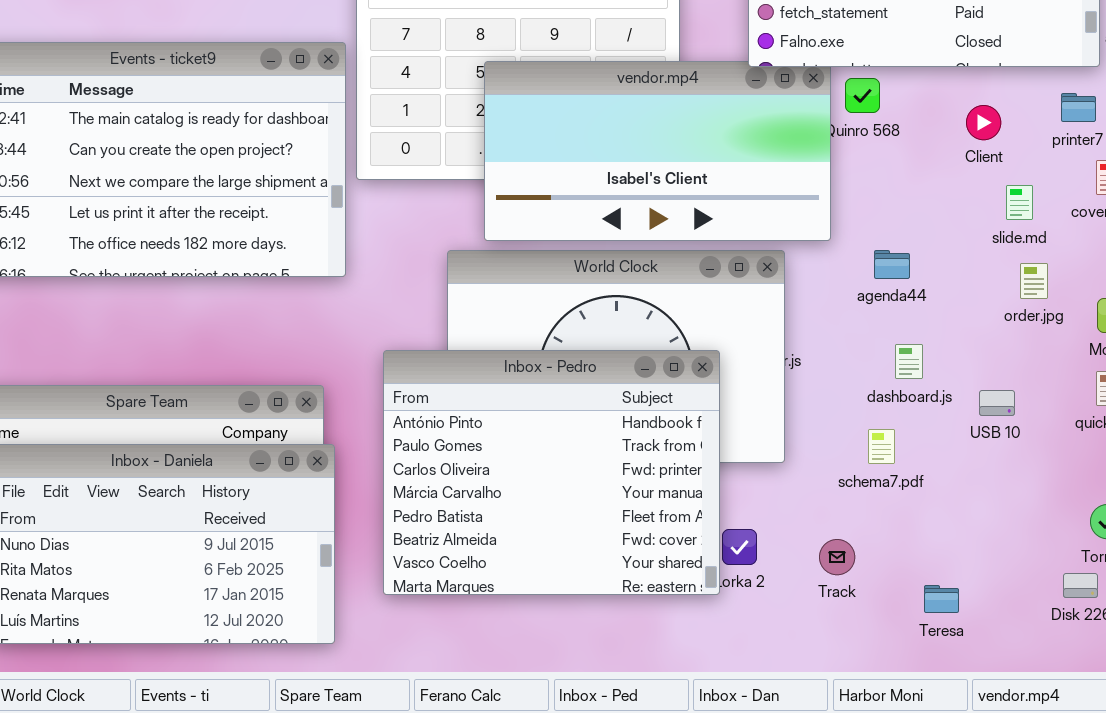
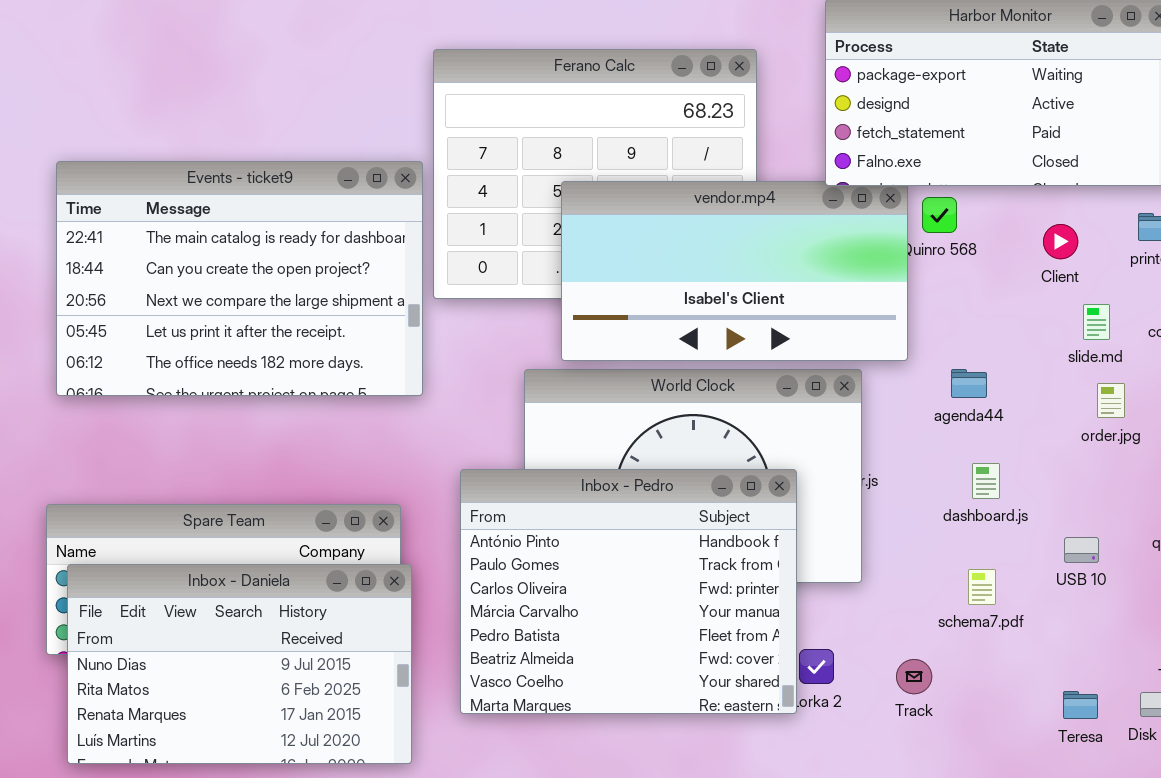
USB 10: [979,390,1015,416] -> [1064,537,1099,563], moved
schema7.pdf: [868,429,895,464] -> [968,569,996,605], moved
Teresa: [924,585,959,613] -> [1063,691,1098,719], moved

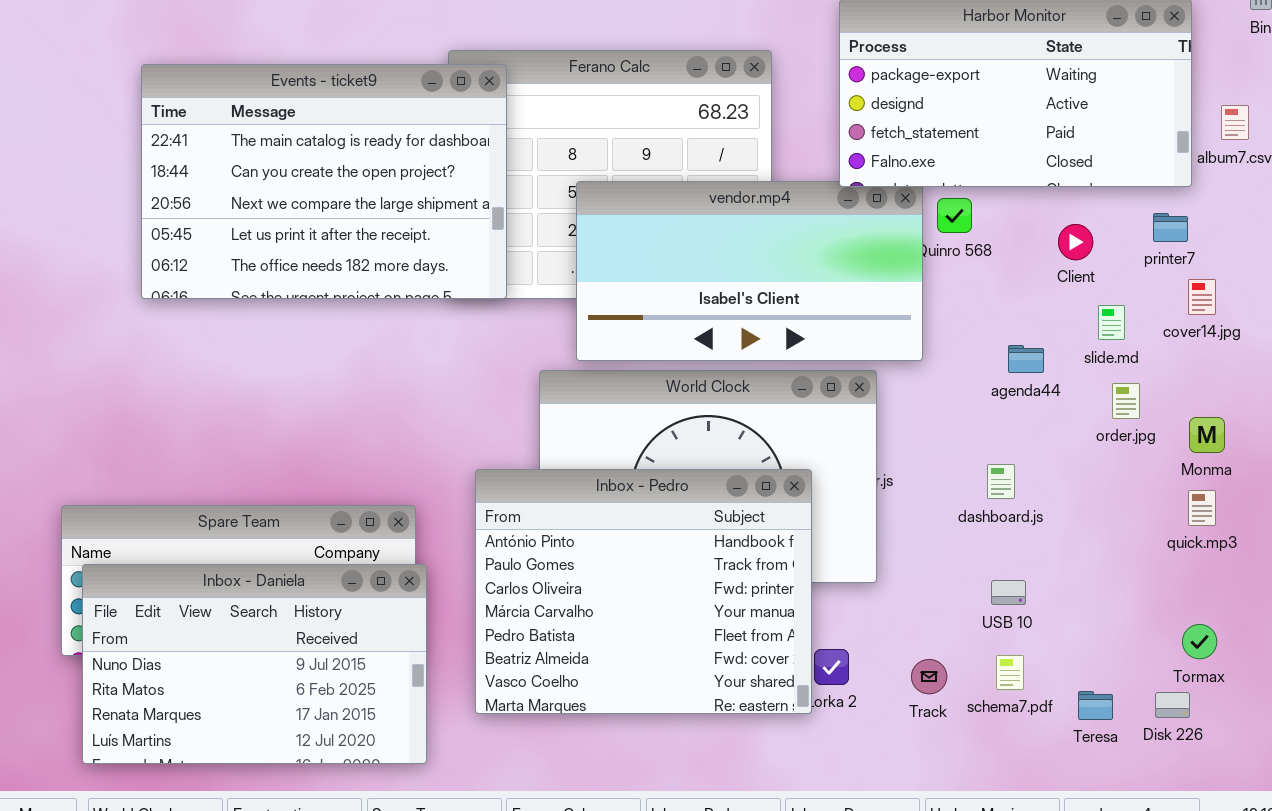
Events - ticket9: [56,161,423,396] -> [141,64,507,299], moved
agenda44: [951,369,987,398] -> [1008,345,1044,373], moved
USB 10: [1064,537,1099,563] -> [991,580,1026,605], moved
schema7.pdf: [968,569,996,605] -> [996,655,1024,690], moved

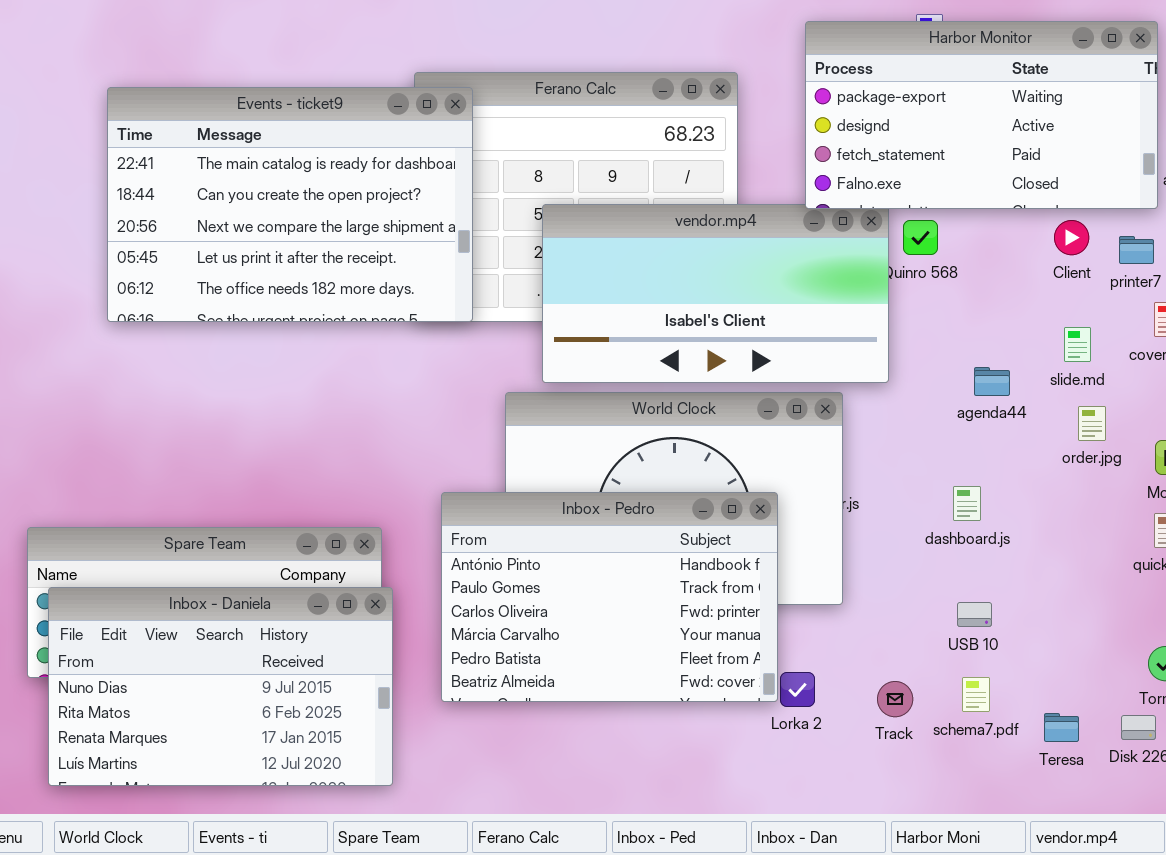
Client: [1058,224,1093,260] -> [1054,220,1089,255], moved
Inbox - Pedro: [475,469,812,714] -> [441,492,778,702], resized

